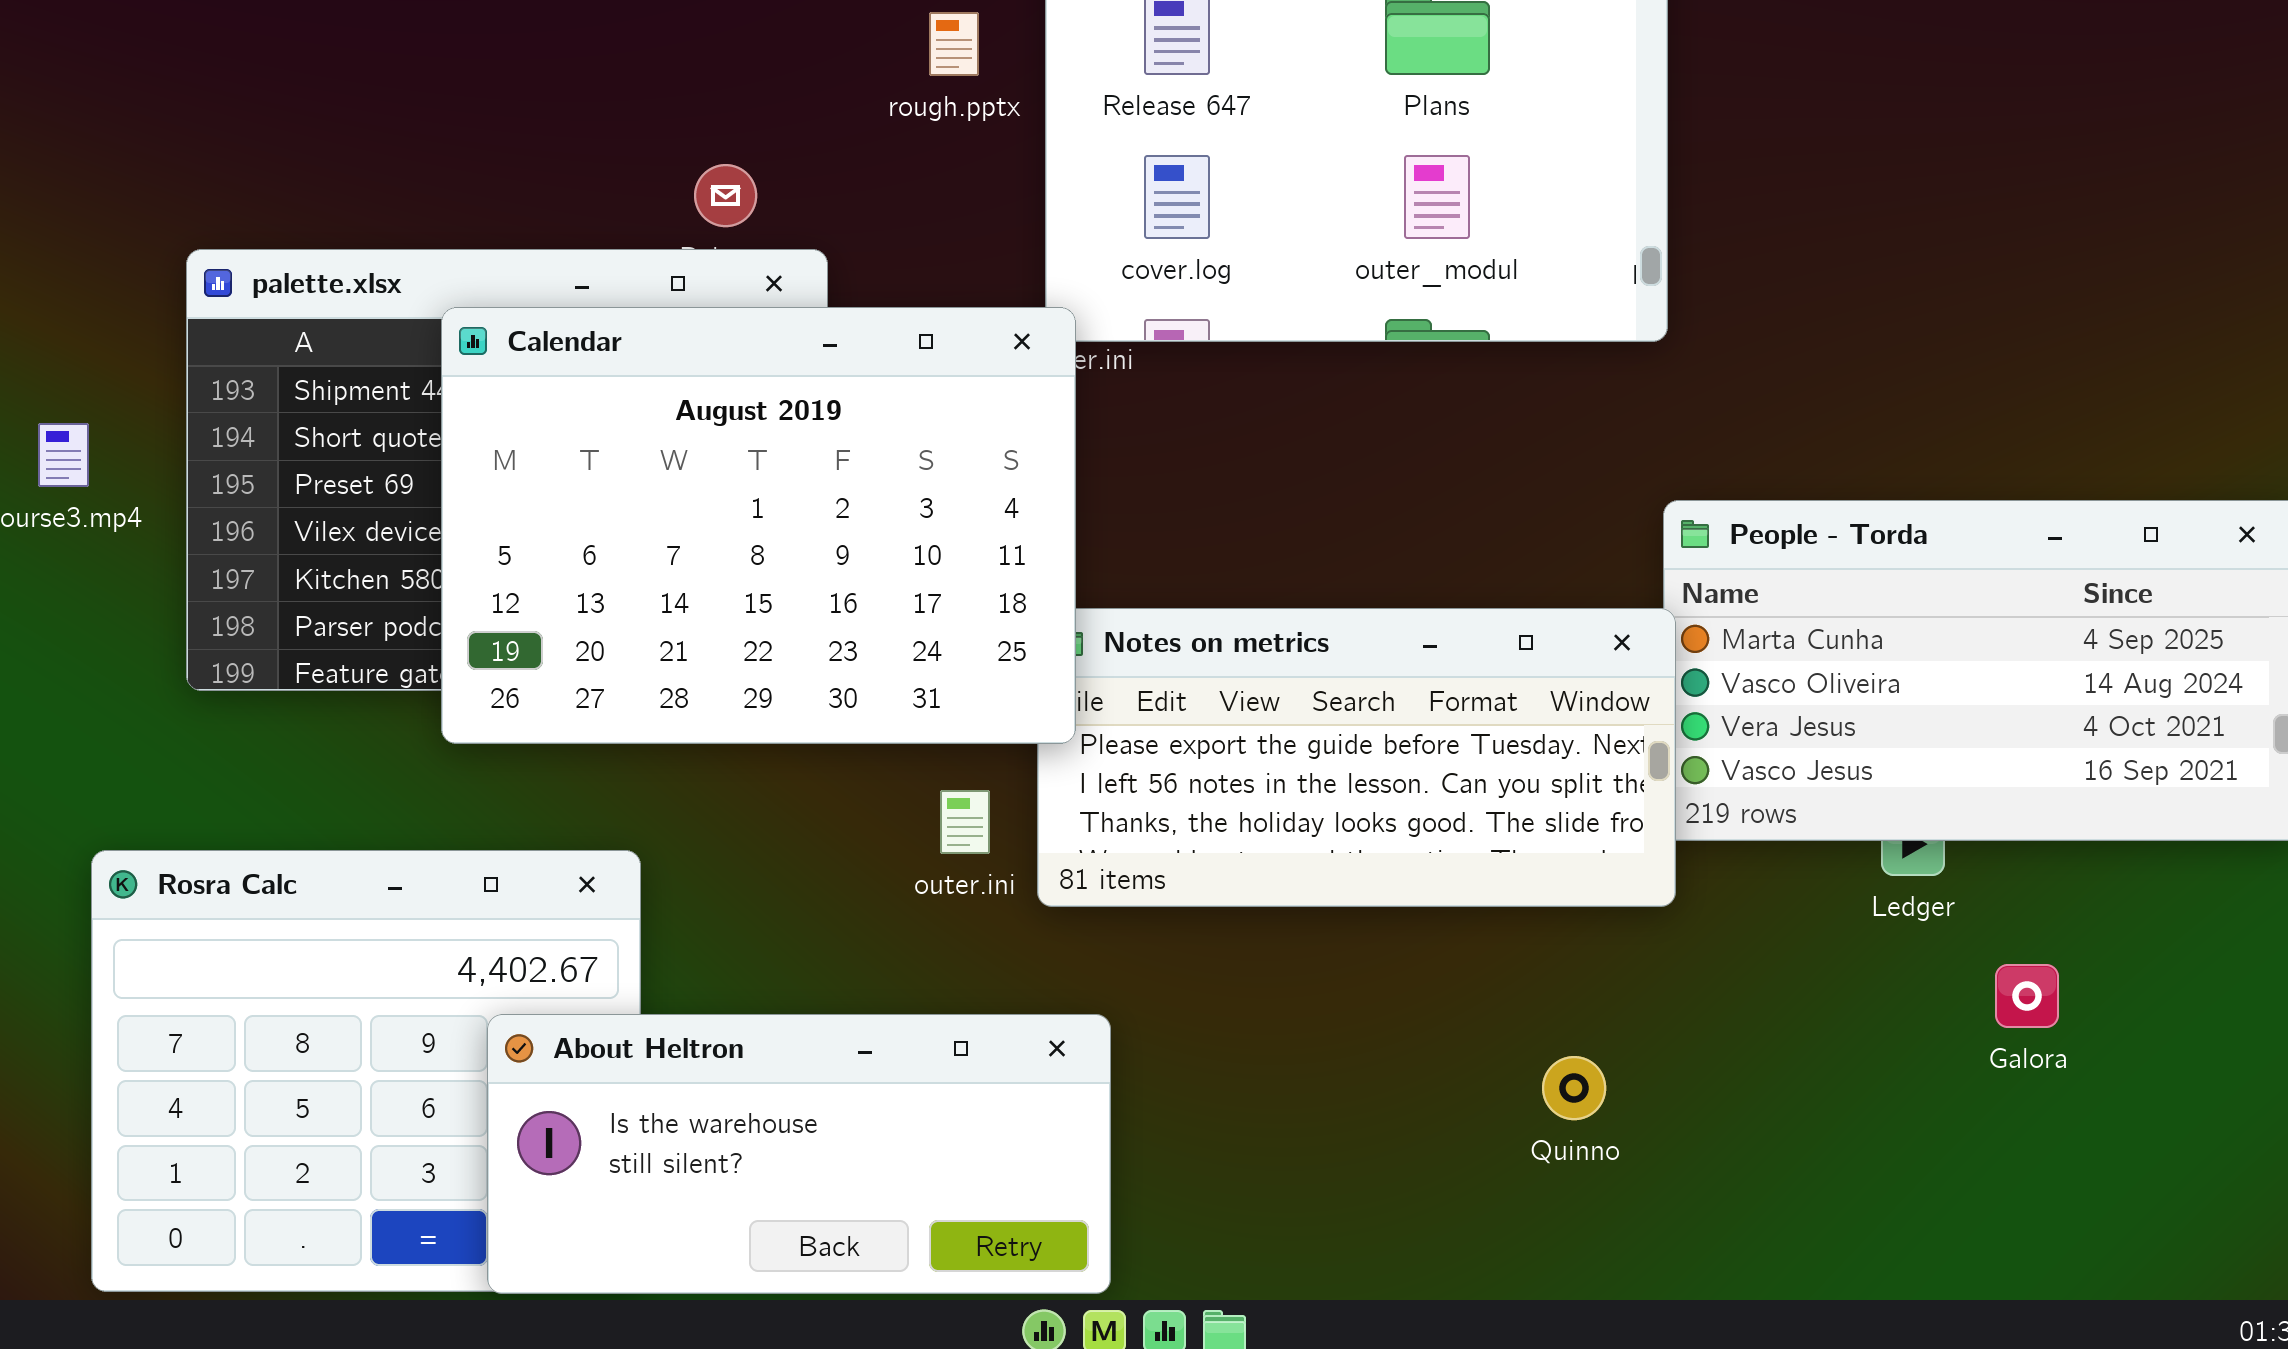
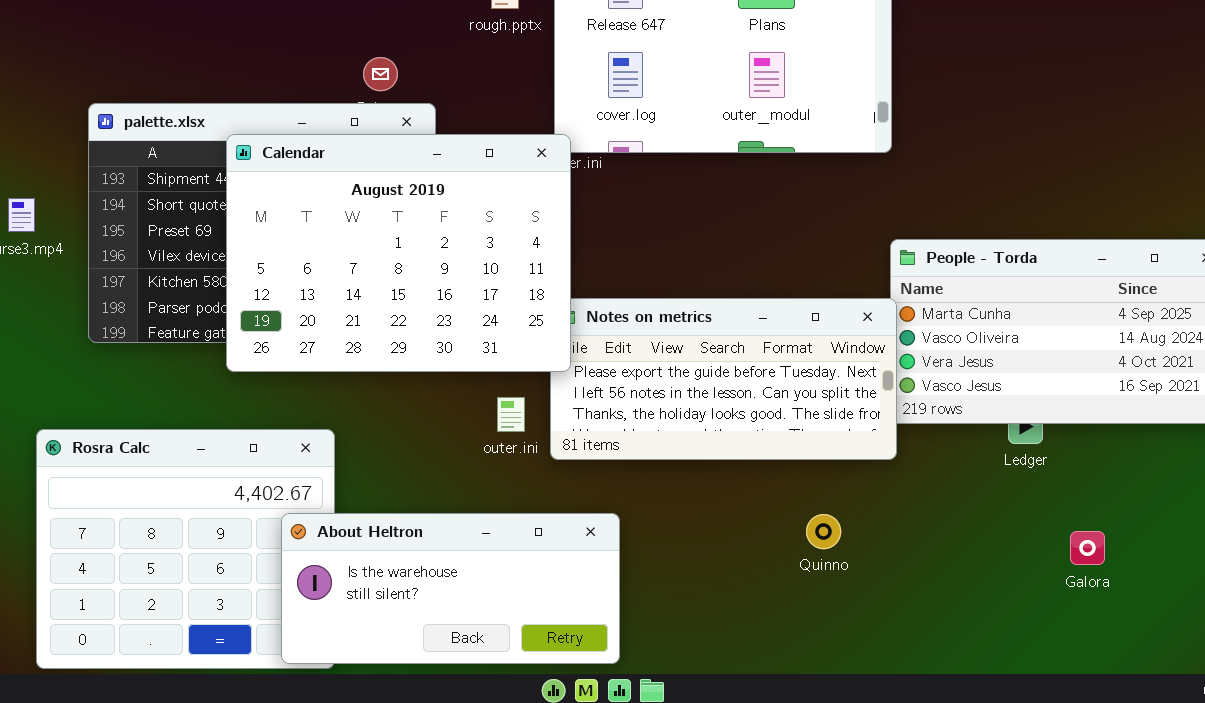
Galora: [1995,964,2059,1028] -> [1070,531,1105,565], moved
About Heltron: [487,1014,1111,1294] -> [281,513,620,664], moved
Quinno: [1542,1056,1606,1120] -> [806,514,841,549], moved

